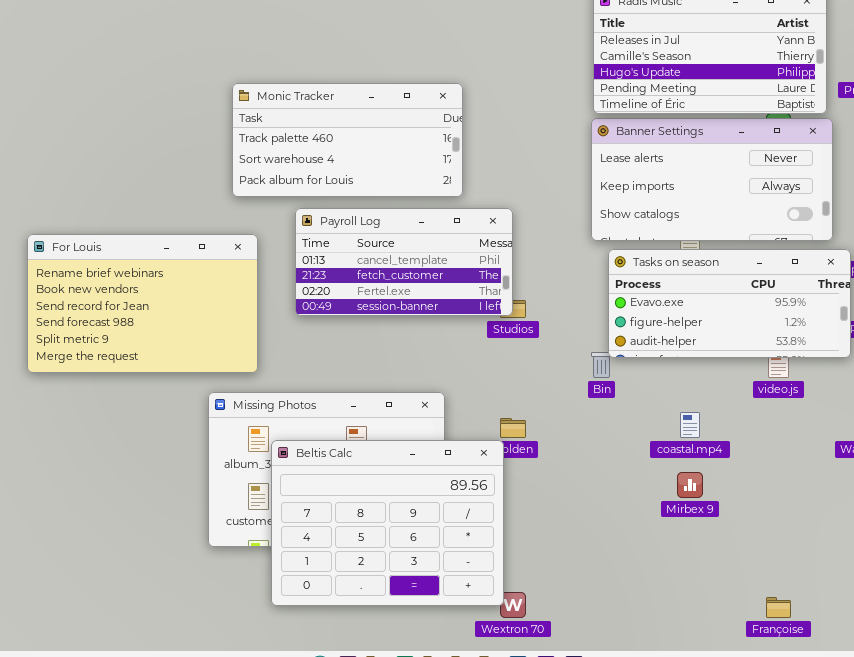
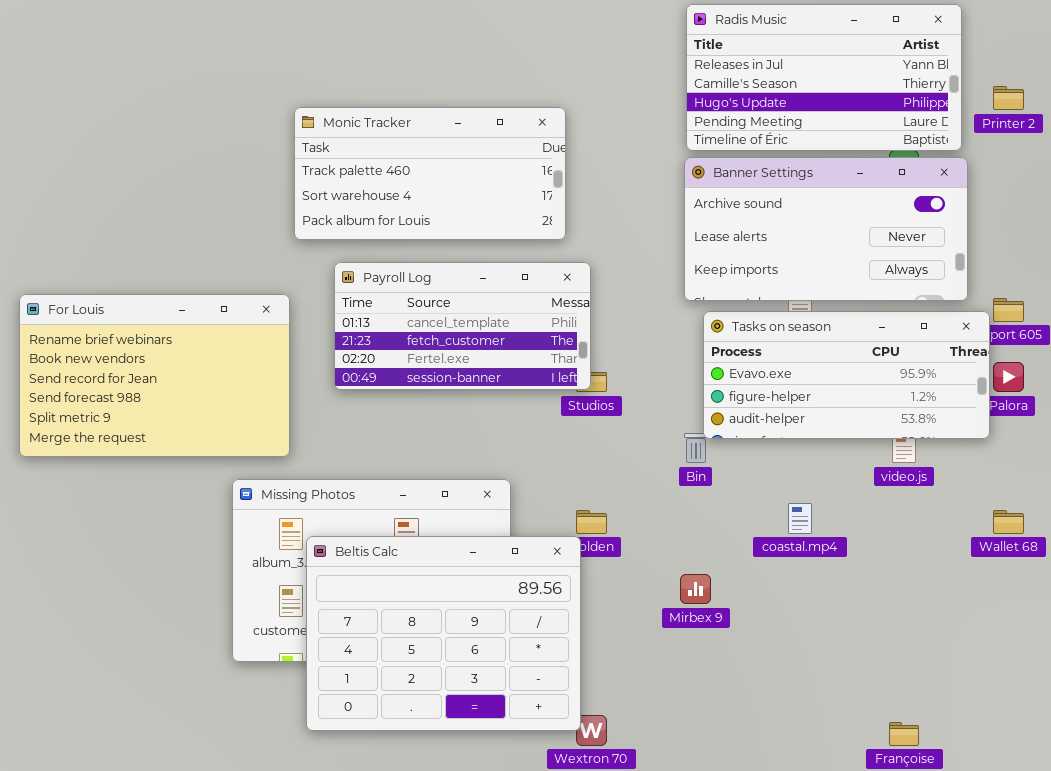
Monic Tracker: [232,83,463,197] -> [294,107,566,240], moved
Banner Settings: [591,118,833,241] -> [684,157,968,301], scrolled up 1 row
Mirbex 9: [677,472,703,498] -> [680,574,711,604], moved

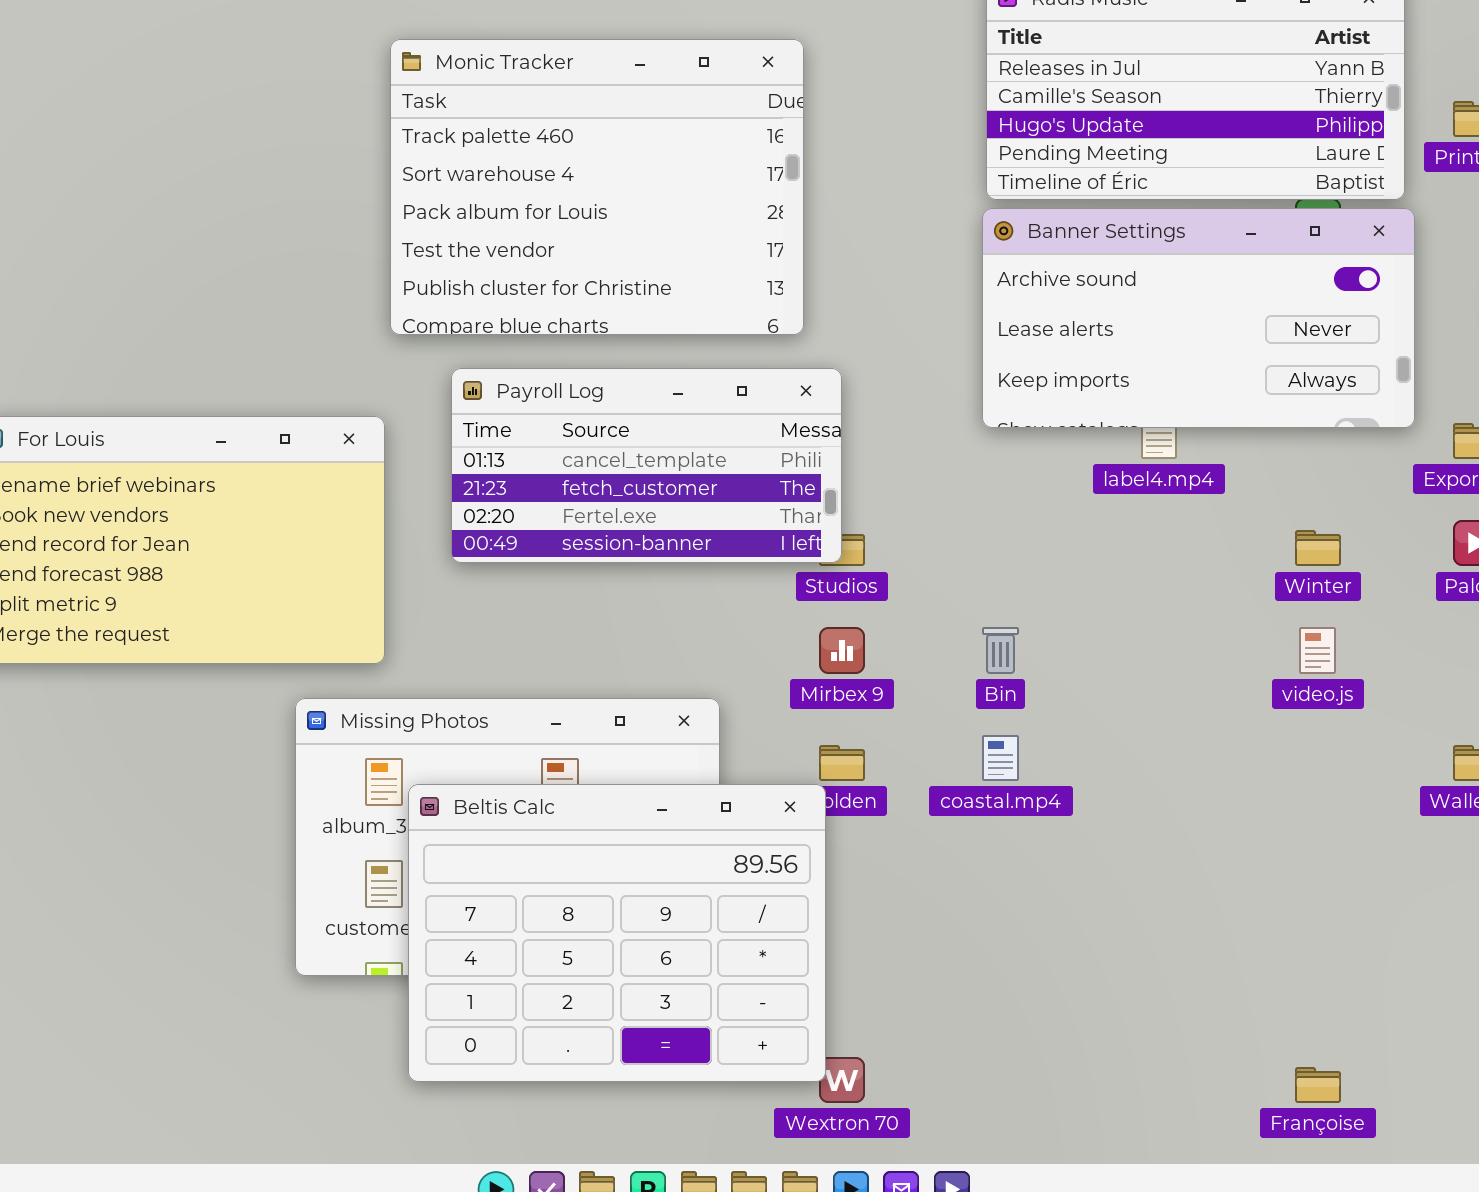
Monic Tracker: [294,107,566,240] -> [390,39,804,335], resized
Tasks on season: [703,311,990,439] -> none, closed
coastal.mp4: [788,503,812,534] -> [982,735,1019,781], moved
Mirbex 9: [680,574,711,604] -> [819,627,865,674], moved

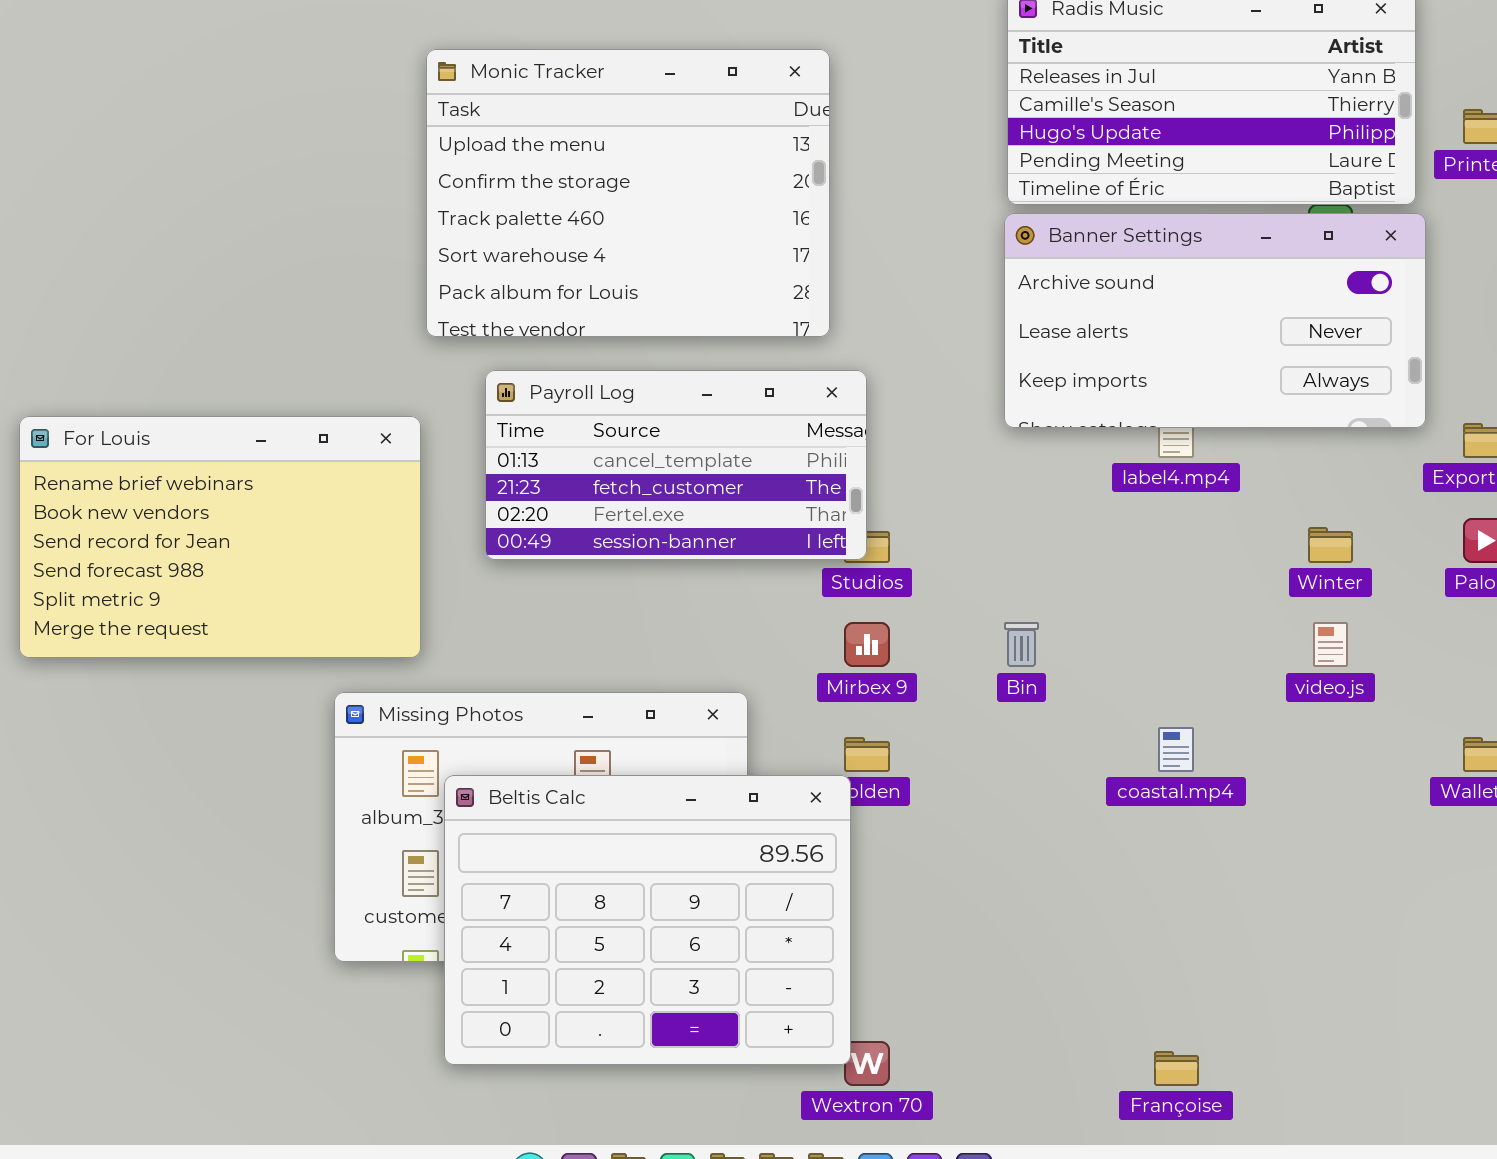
Monic Tracker: [390,39,804,335] -> [426,49,830,337], scrolled up 2 rows
coastal.mp4: [982,735,1019,781] -> [1158,727,1194,772], moved
Françoise: [1295,1067,1341,1103] -> [1154,1051,1199,1086], moved

